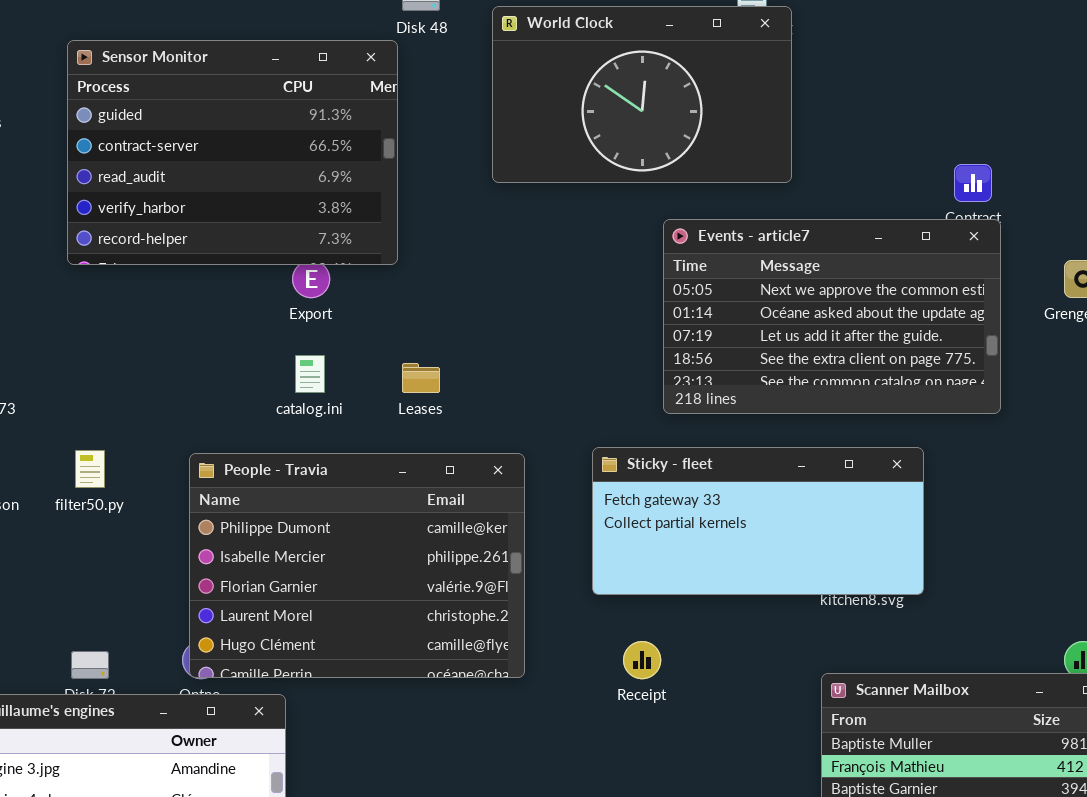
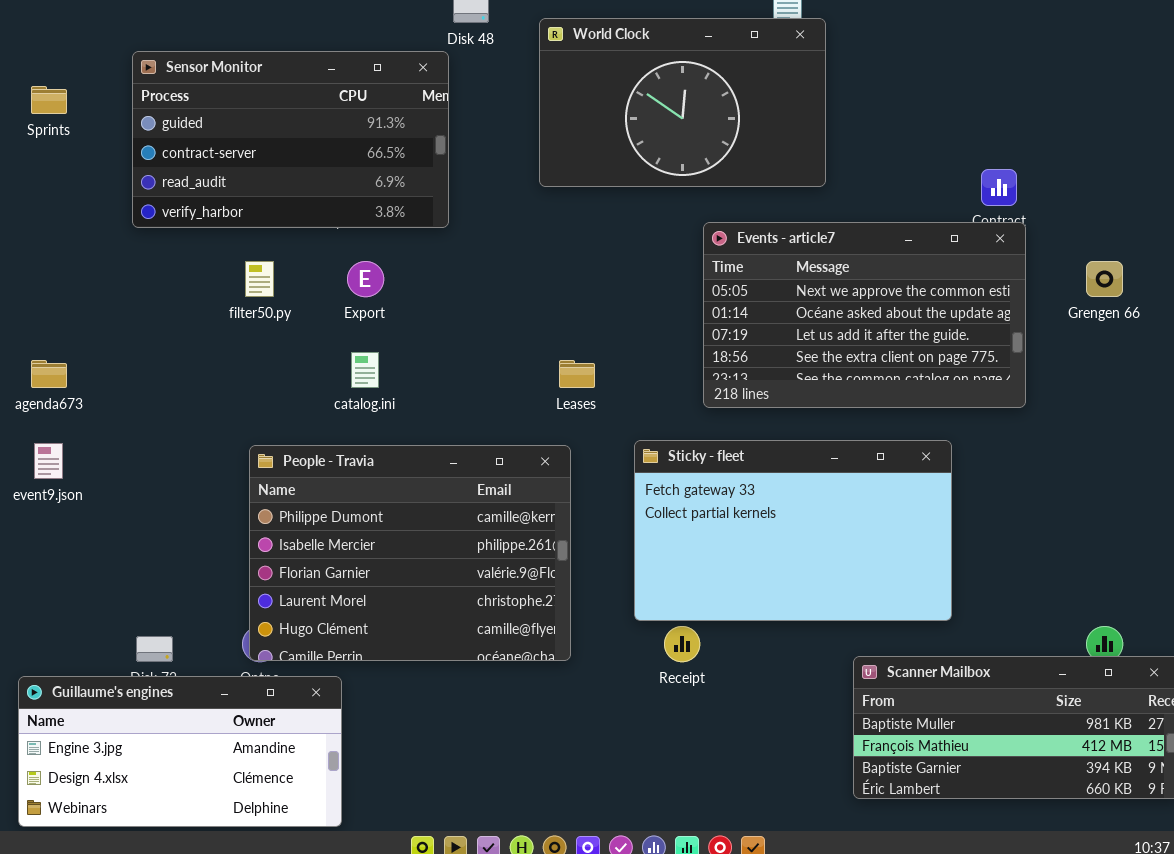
Sensor Monitor: [67,40,398,265] -> [132,51,449,228], resized
Leases: [402,363,440,393] -> [559,360,595,388], moved
Sticky - fleet: [592,447,924,595] -> [634,440,952,621], resized
filter50.py: [75,450,105,488] -> [245,261,274,297], moved

